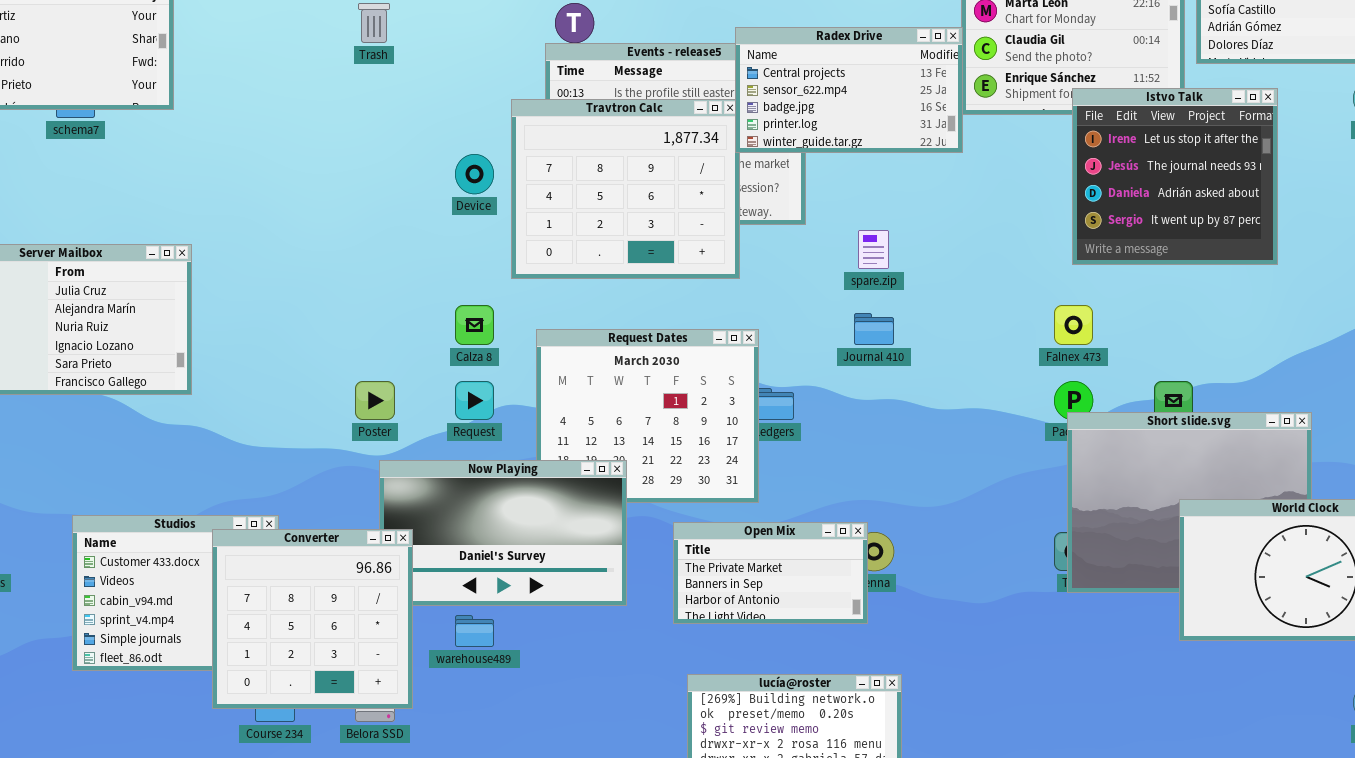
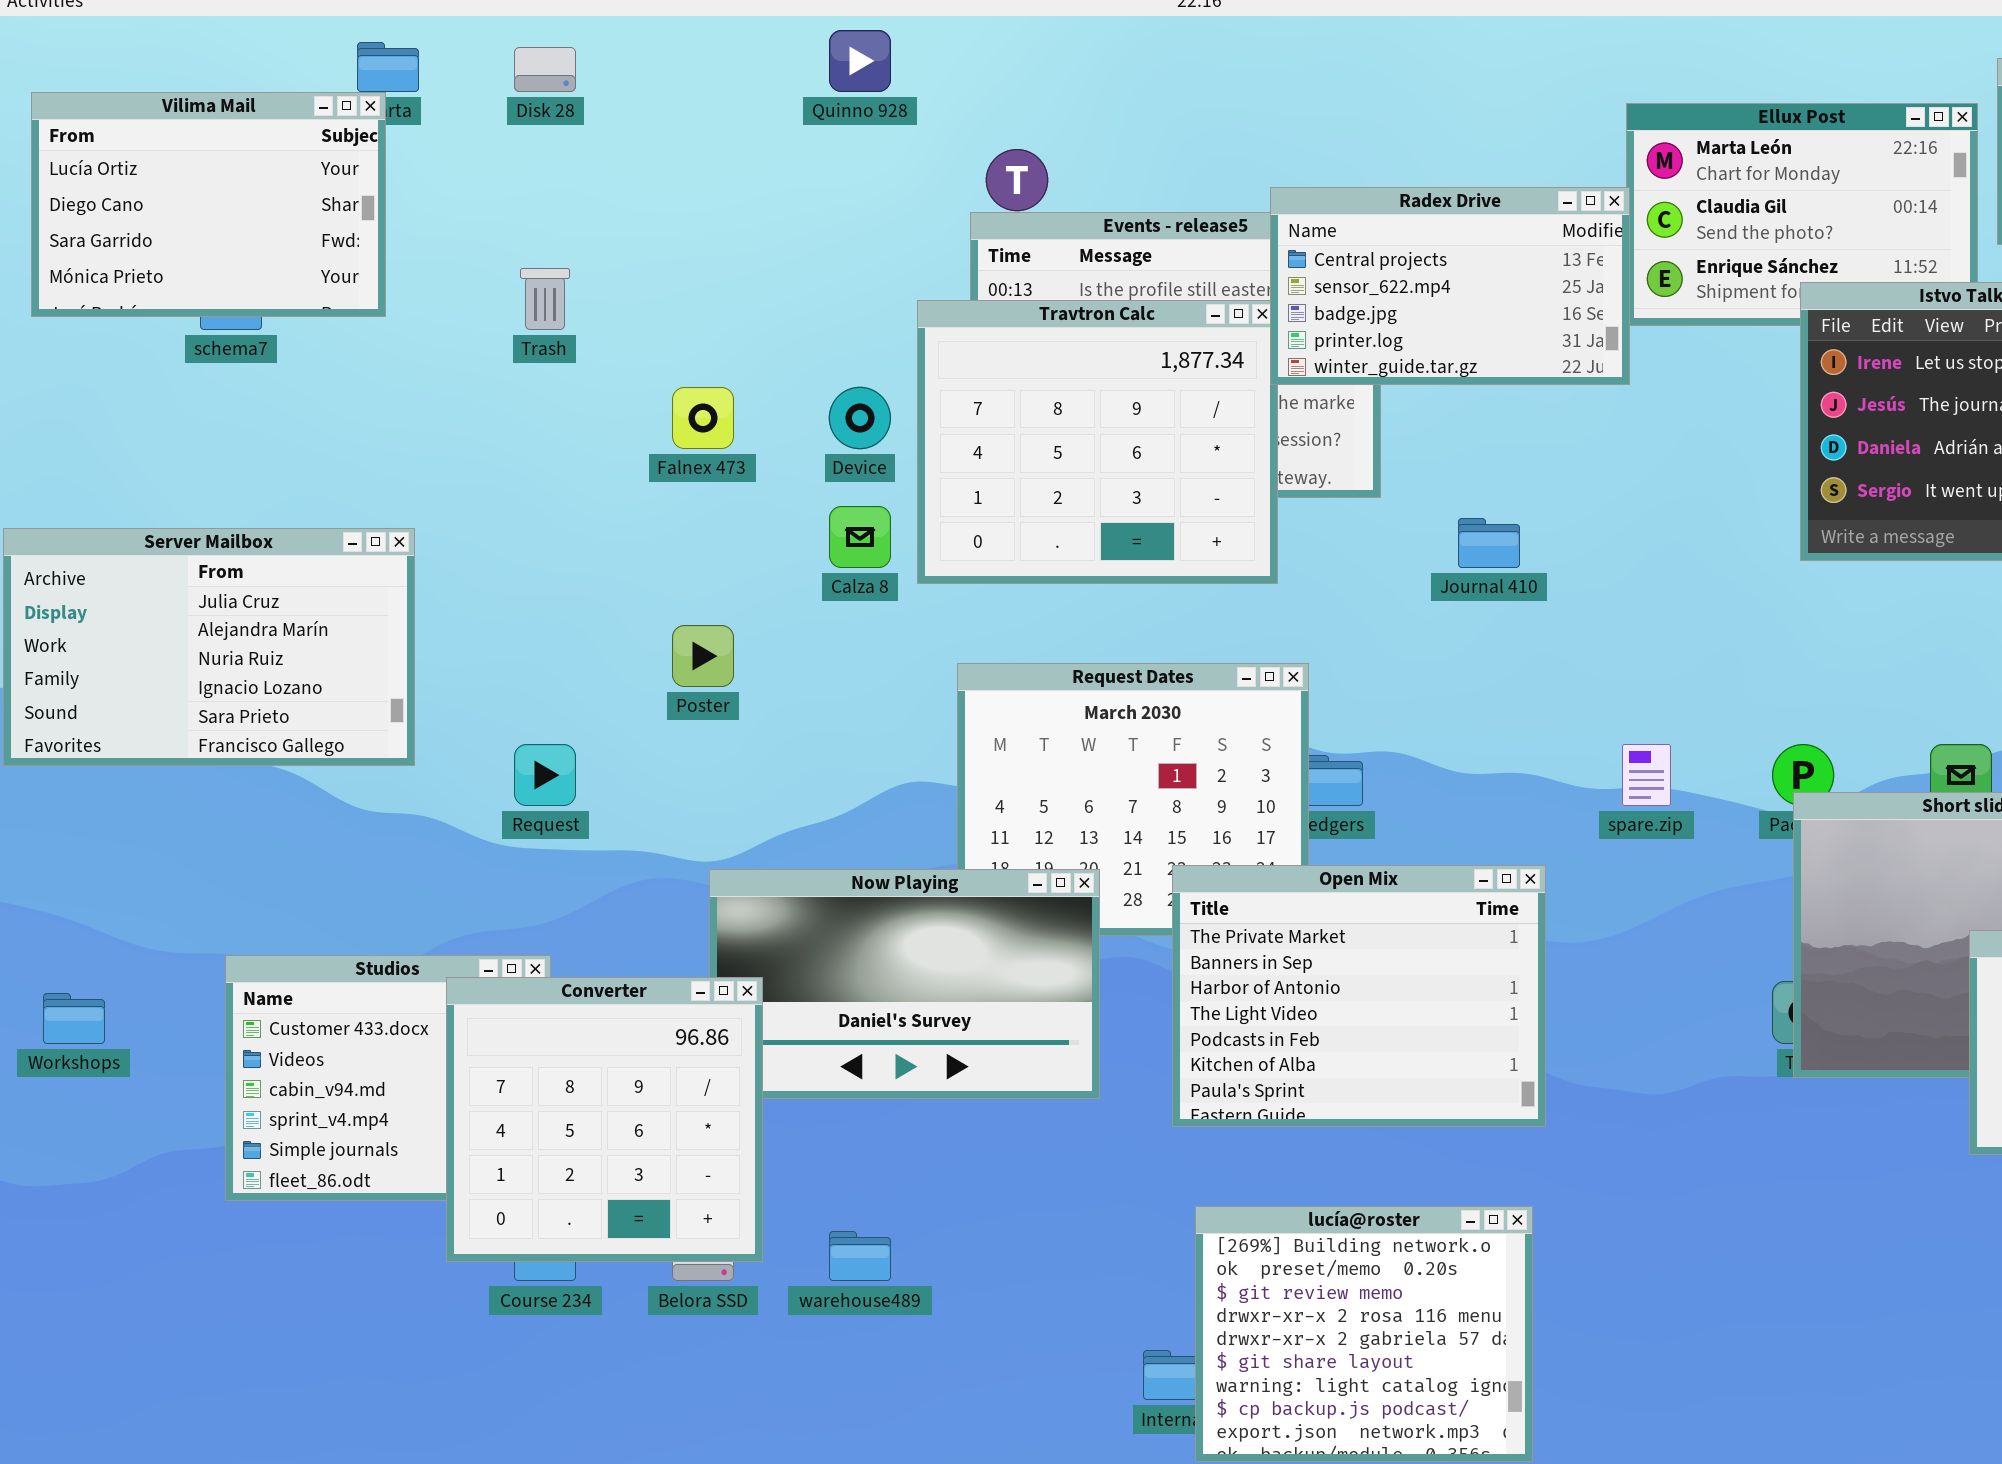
Trash: [358,3,390,43] -> [520,268,570,330], moved
spare.zip: [858,230,889,269] -> [1622,744,1671,806], moved
Calza 8: [455,305,494,345] -> [829,506,891,568], moved
Falnex 473: [1054,305,1093,345] -> [672,387,734,449], moved
Journal 410: [854,313,894,345] -> [1458,518,1520,568], moved
Poster: [355,381,395,420] -> [672,625,734,687], moved
Request: [455,381,494,420] -> [514,744,576,806], moved
Open Mix: [673,522,868,624] -> [1172,865,1546,1127], resized
warehouse489: [455,615,494,647] -> [829,1231,891,1281], moved

